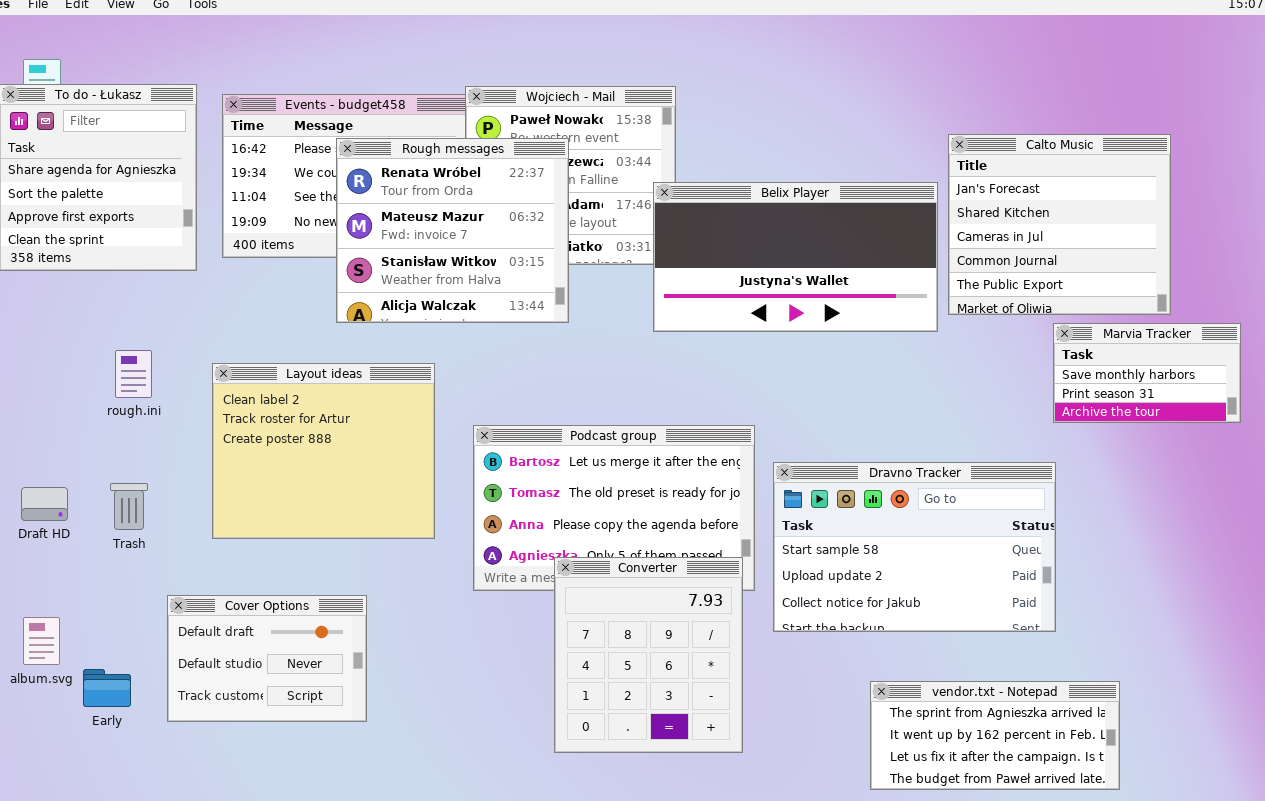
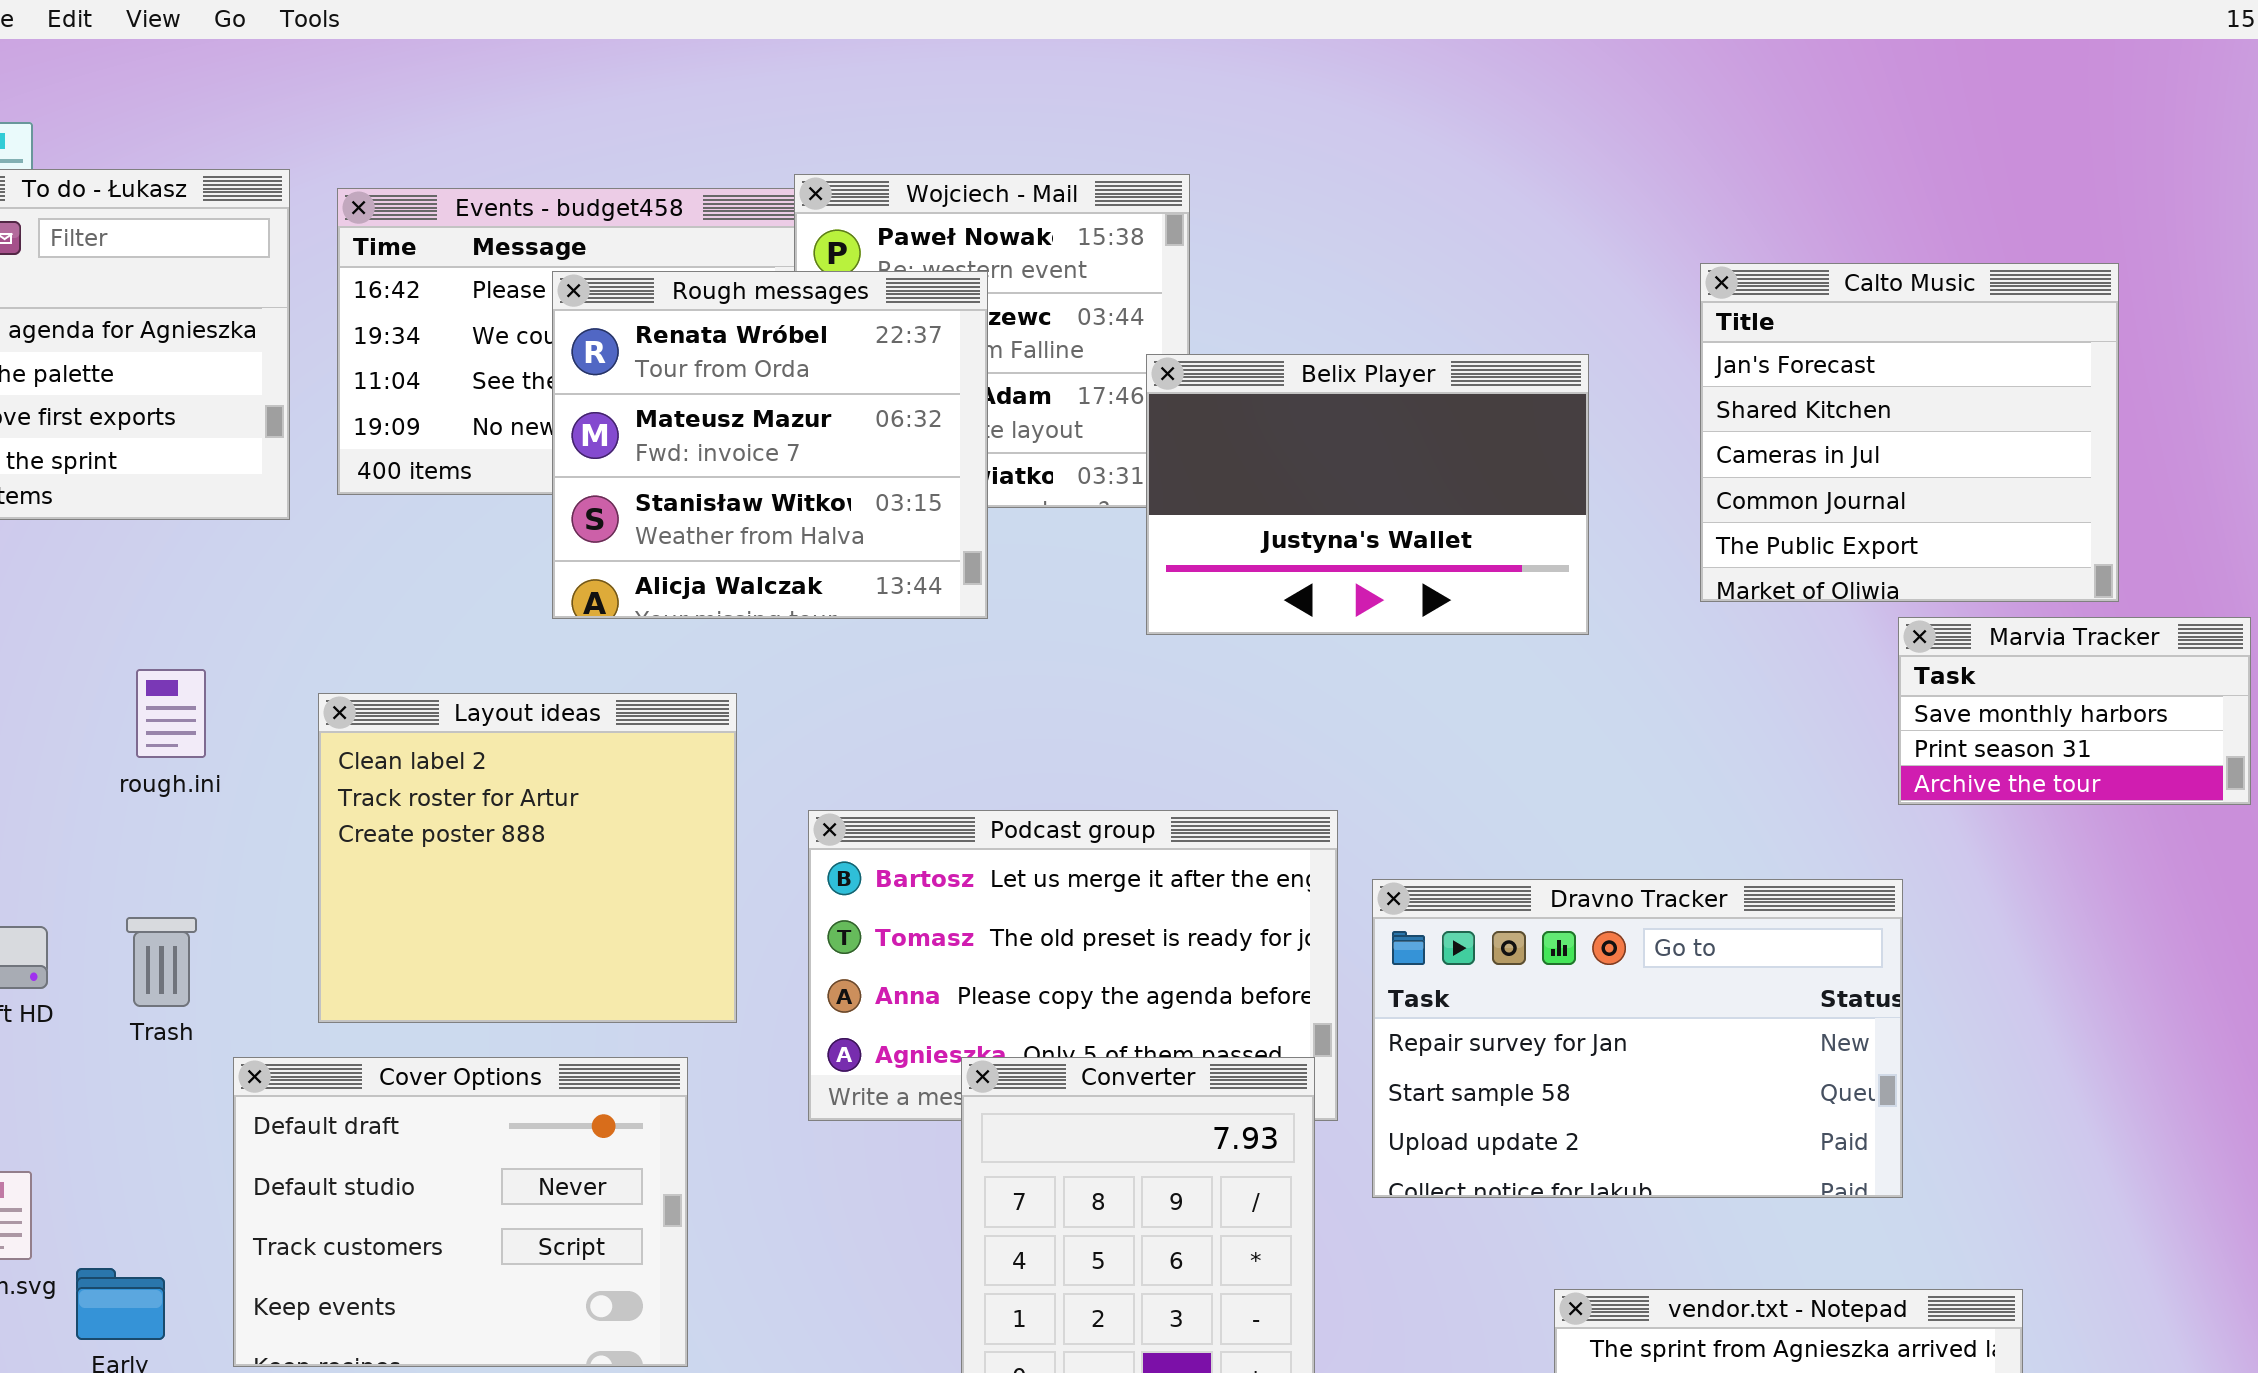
Belix Player: [653,182,938,332] -> [1146,354,1589,635], resized
Dravno Tracker: [773,462,1056,632] -> [1372,879,1903,1198], scrolled up 1 row
Cover Options: [167,595,367,722] -> [233,1057,688,1367], resized

